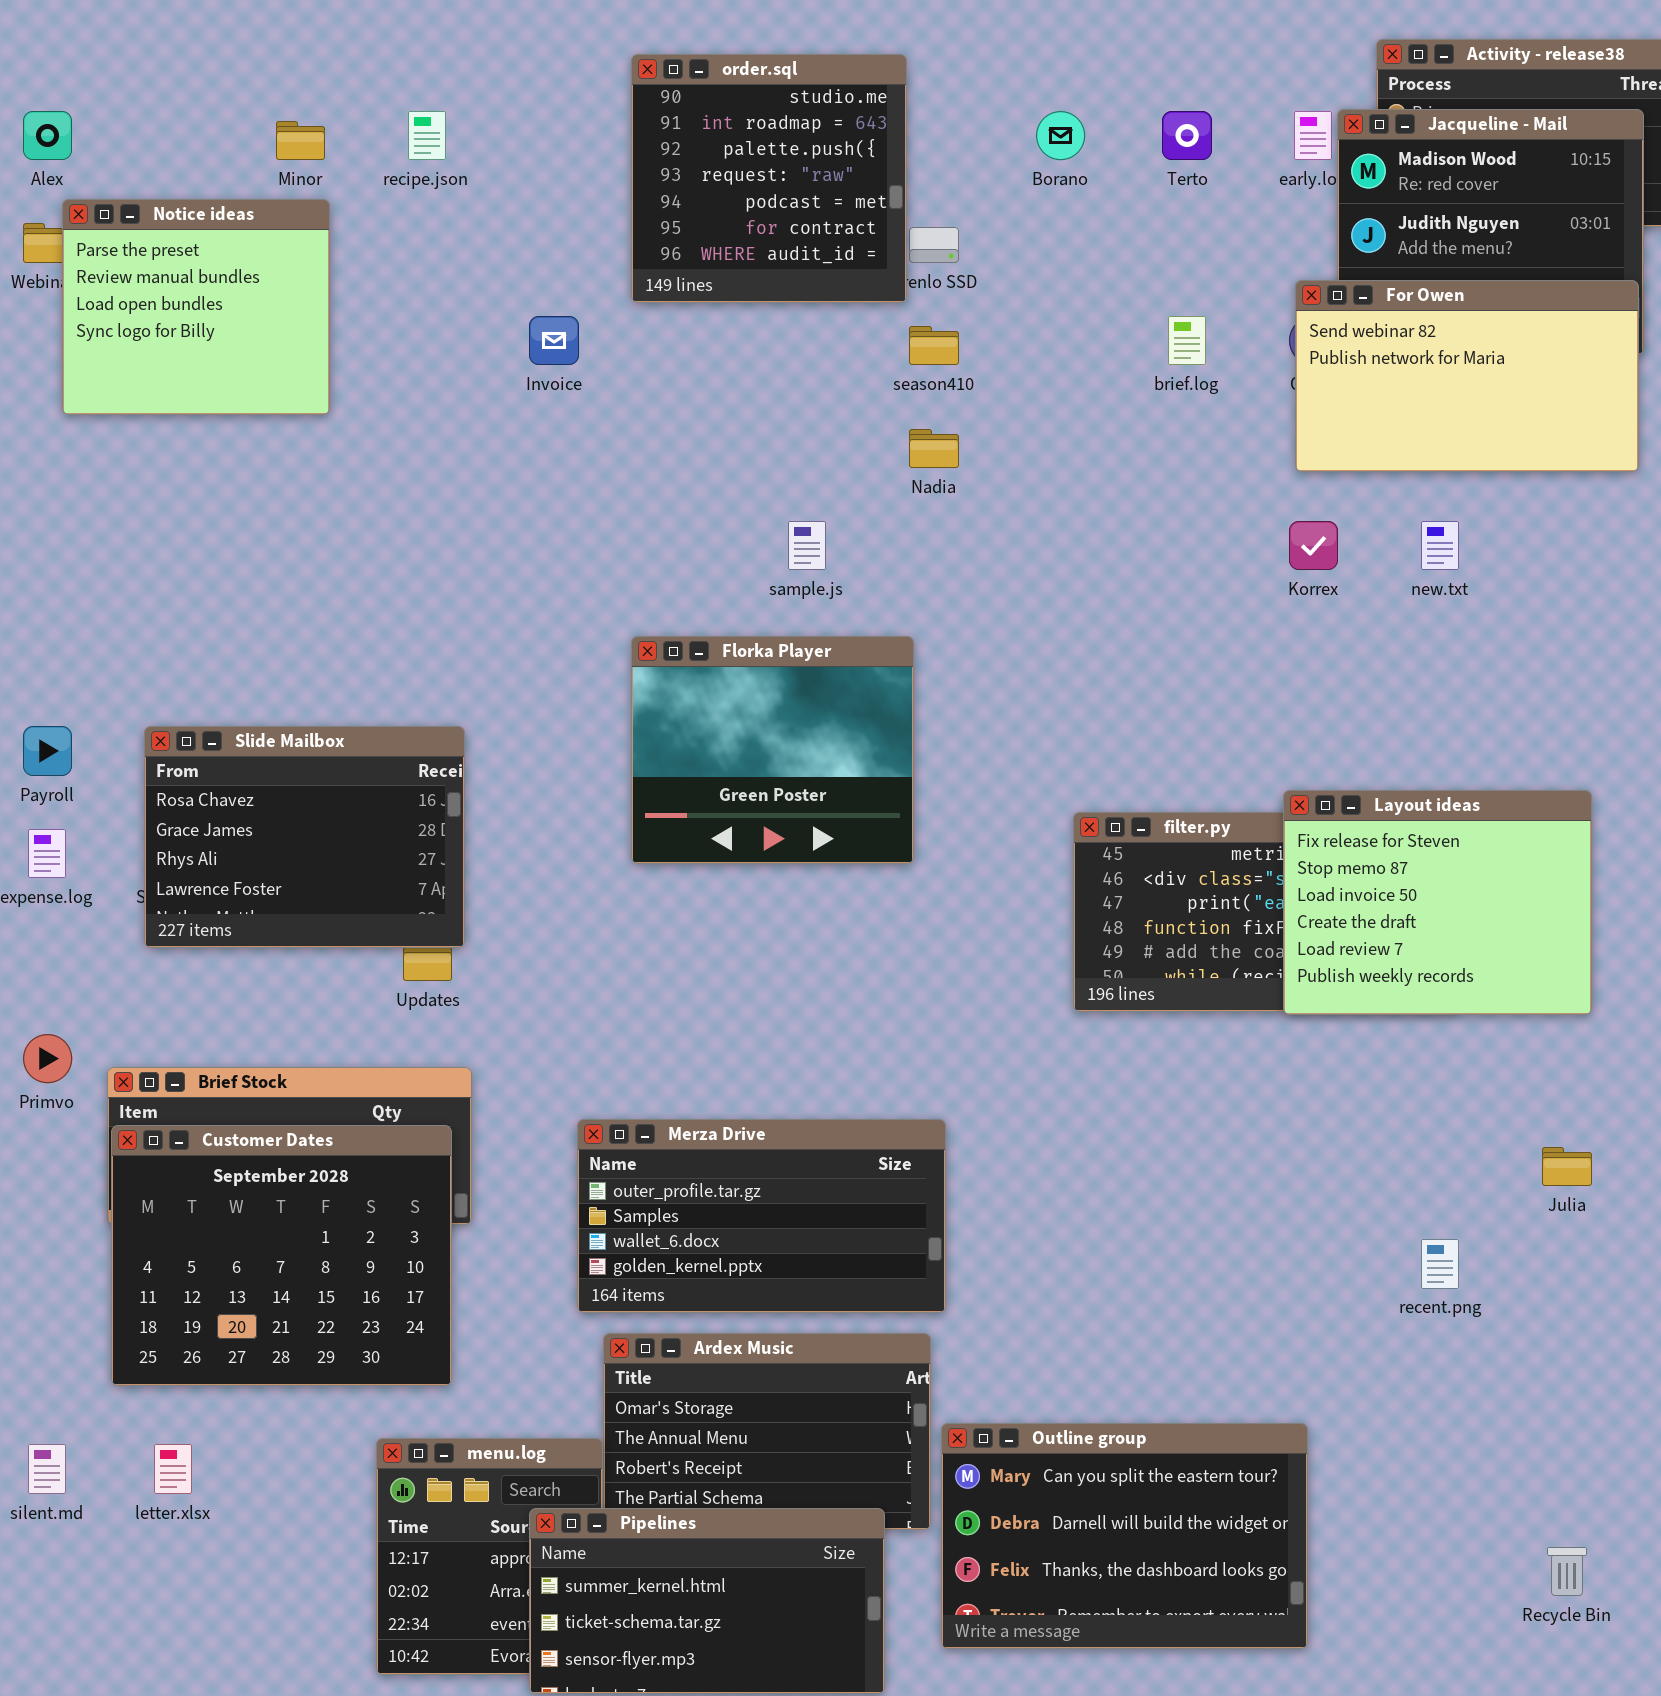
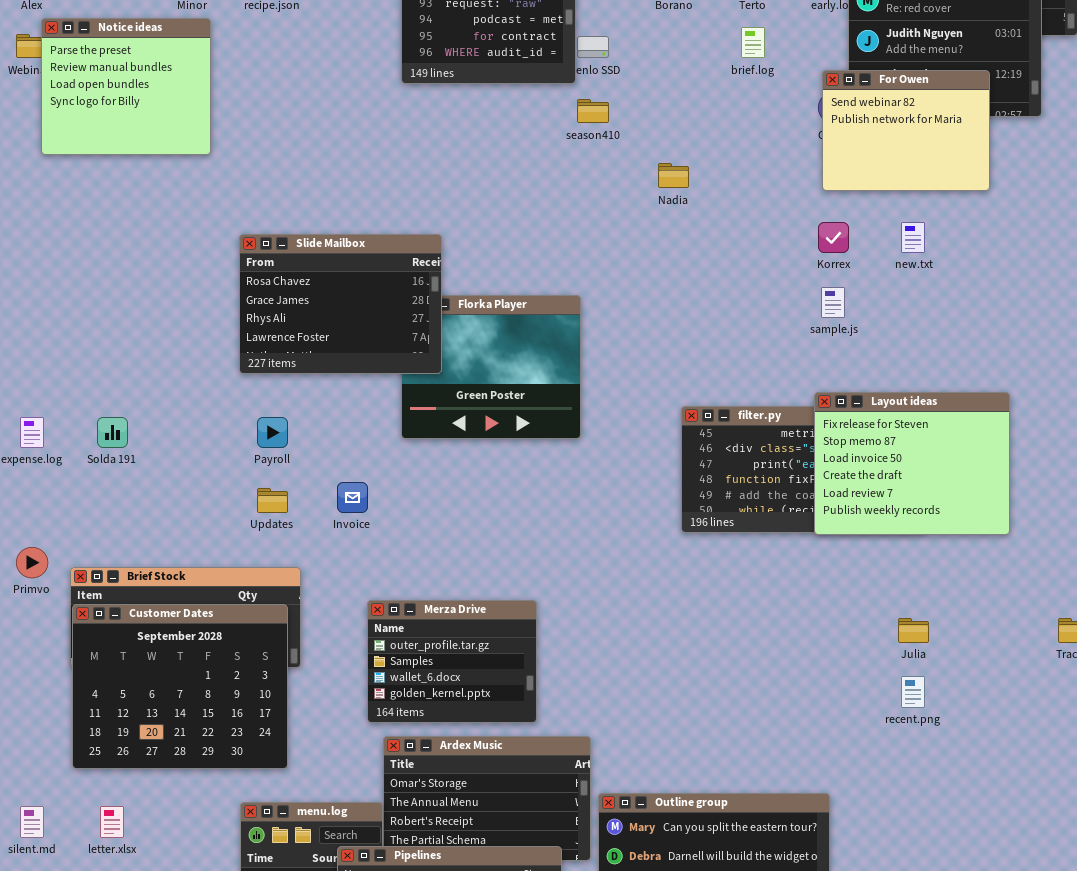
For Owen: [1295,280,1639,472] -> [822,70,990,191], resized
Invoice: [529,316,579,365] -> [337,482,368,513], moved
brief.log: [1168,316,1206,365] -> [741,27,765,58], moved
Nadia: [909,429,959,468] -> [658,163,689,188], moved
sample.js: [788,521,826,570] -> [821,287,845,318], moved
Payroll: [23,726,72,776] -> [257,417,288,448], moved
Slide Mailbox: [144,726,465,948] -> [239,234,442,374], moved
Merza Drive: [577,1119,946,1313] -> [367,600,537,723], resized
Julia: [1542,1147,1592,1186] -> [898,618,929,643], moved

